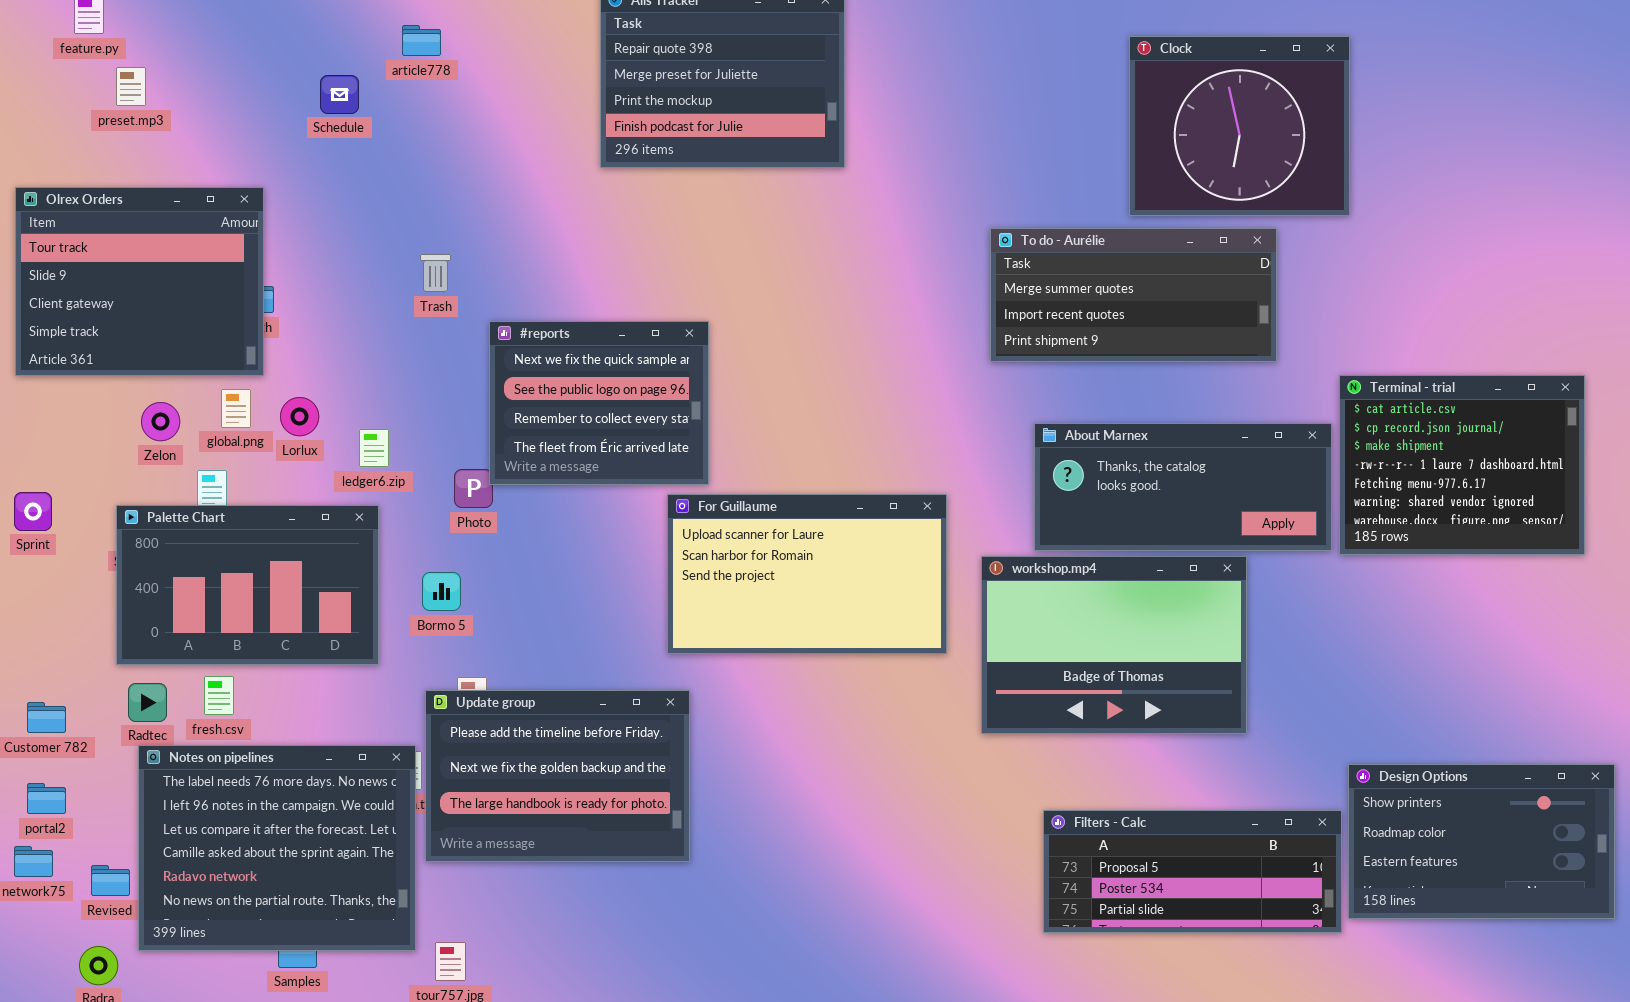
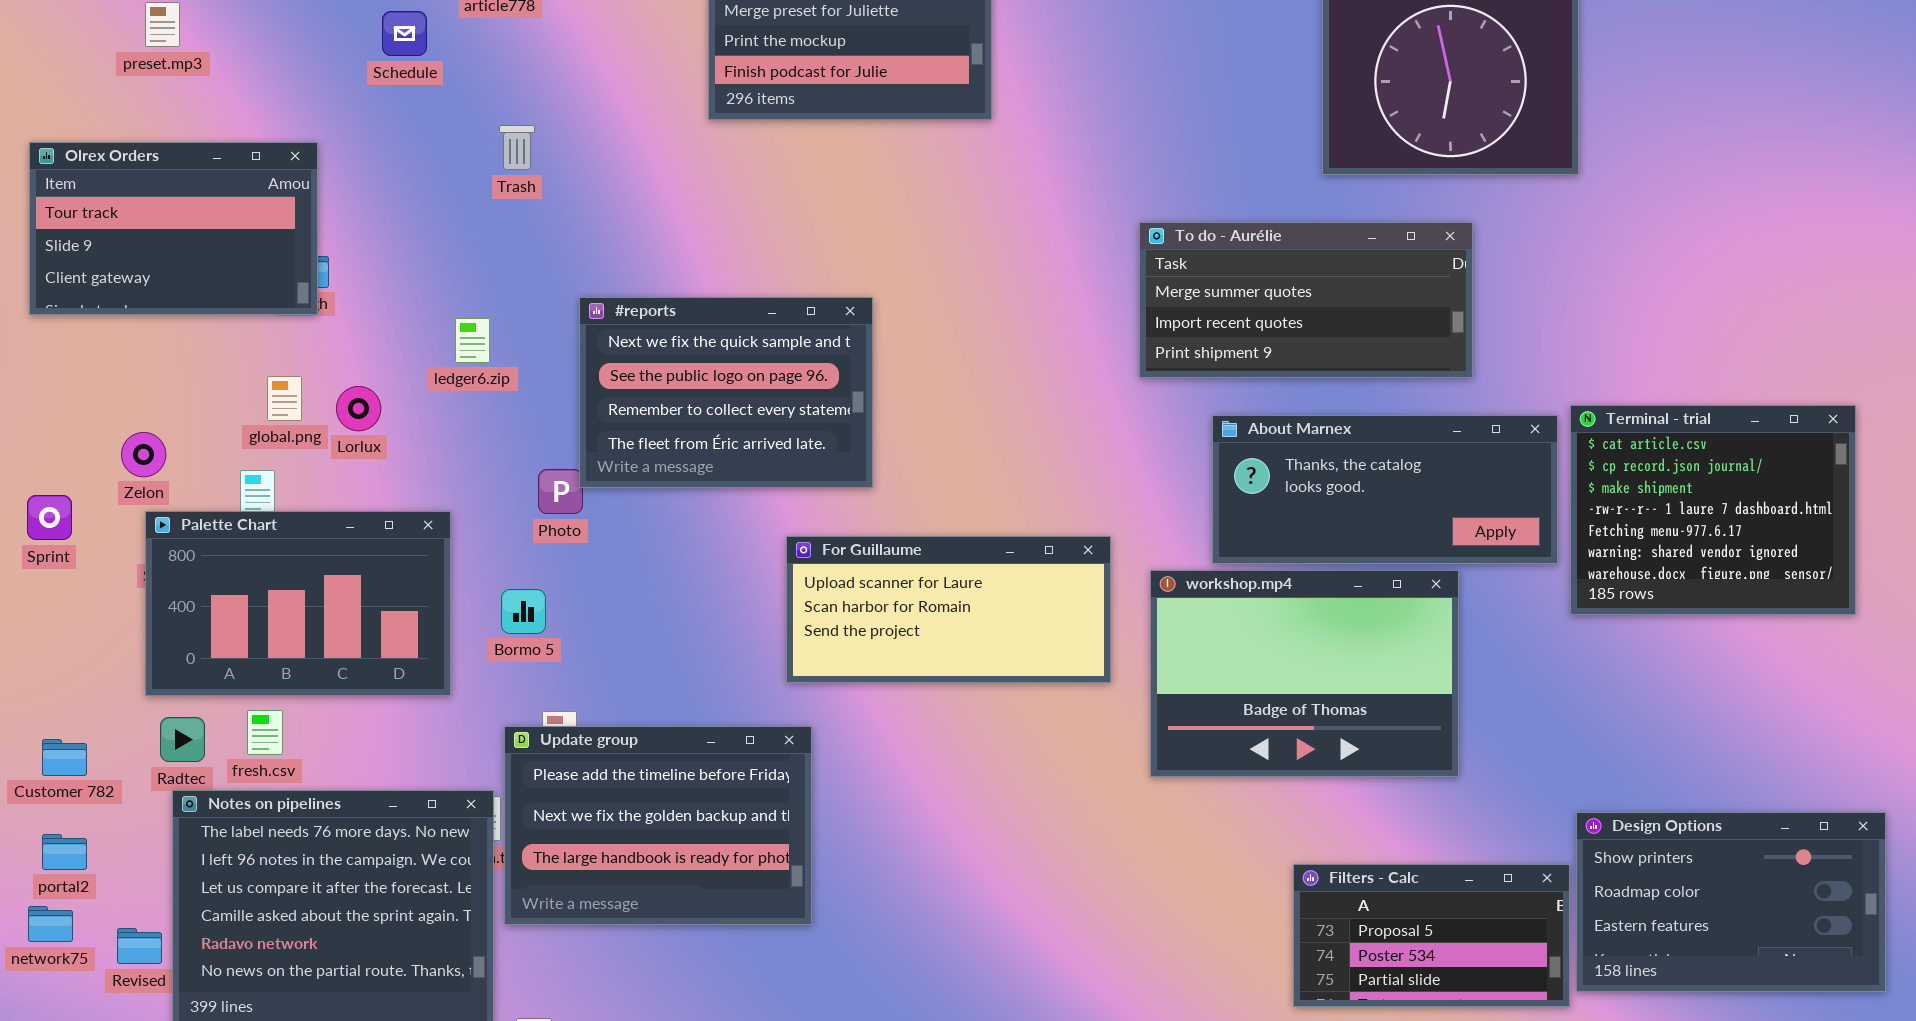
Olrex Orders: [15,187,264,376] -> [29,142,318,315], resized
To do - Aurélie: [990,228,1277,362] -> [1139,222,1473,378], moved
Trash: [420,254,451,292] -> [499,125,535,170], moved
#reports: [489,321,709,485] -> [579,297,873,488], resized
Terminal - trial: [1339,375,1585,555] -> [1570,405,1856,615], moved
Zelon: [141,402,180,441] -> [121,432,166,477], moved
ledger6.zip: [359,429,389,467] -> [455,318,490,363], moved
For Guillaume: [667,494,947,654] -> [786,536,1111,683], resized
Filters - Calc: [1043,810,1342,933] -> [1293,864,1570,1007], resized

